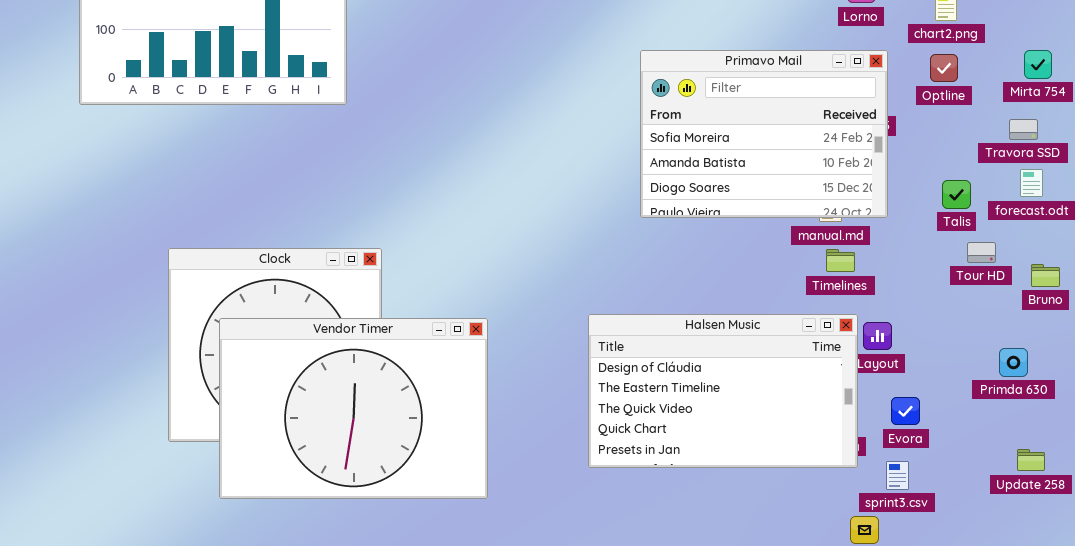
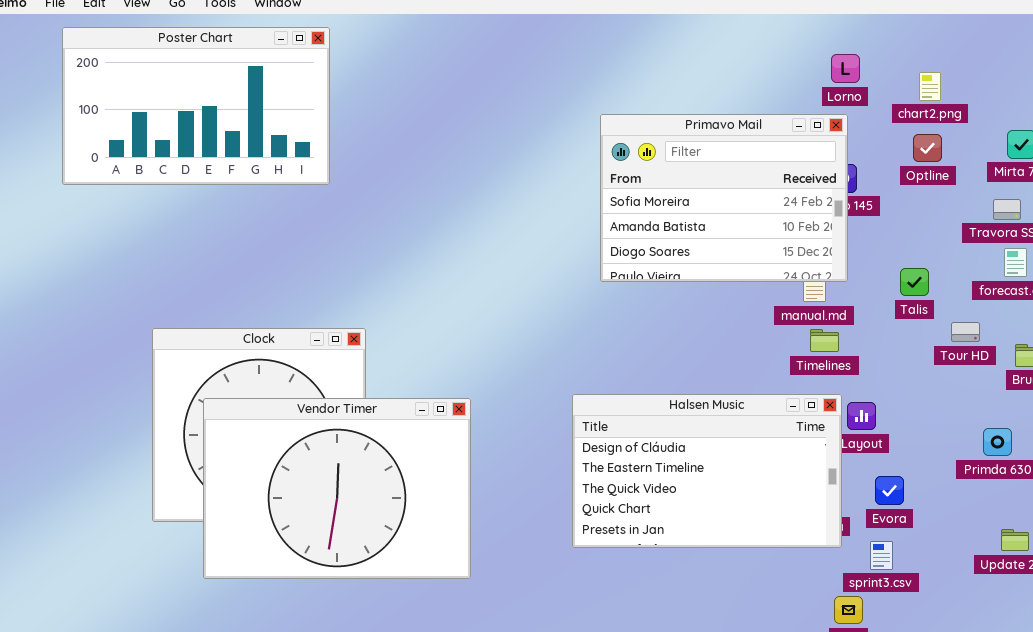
Primavo Mail: [640,50,888,218] -> [600,114,848,282], moved
Talis: [942,180,971,209] -> [900,268,929,296], moved

